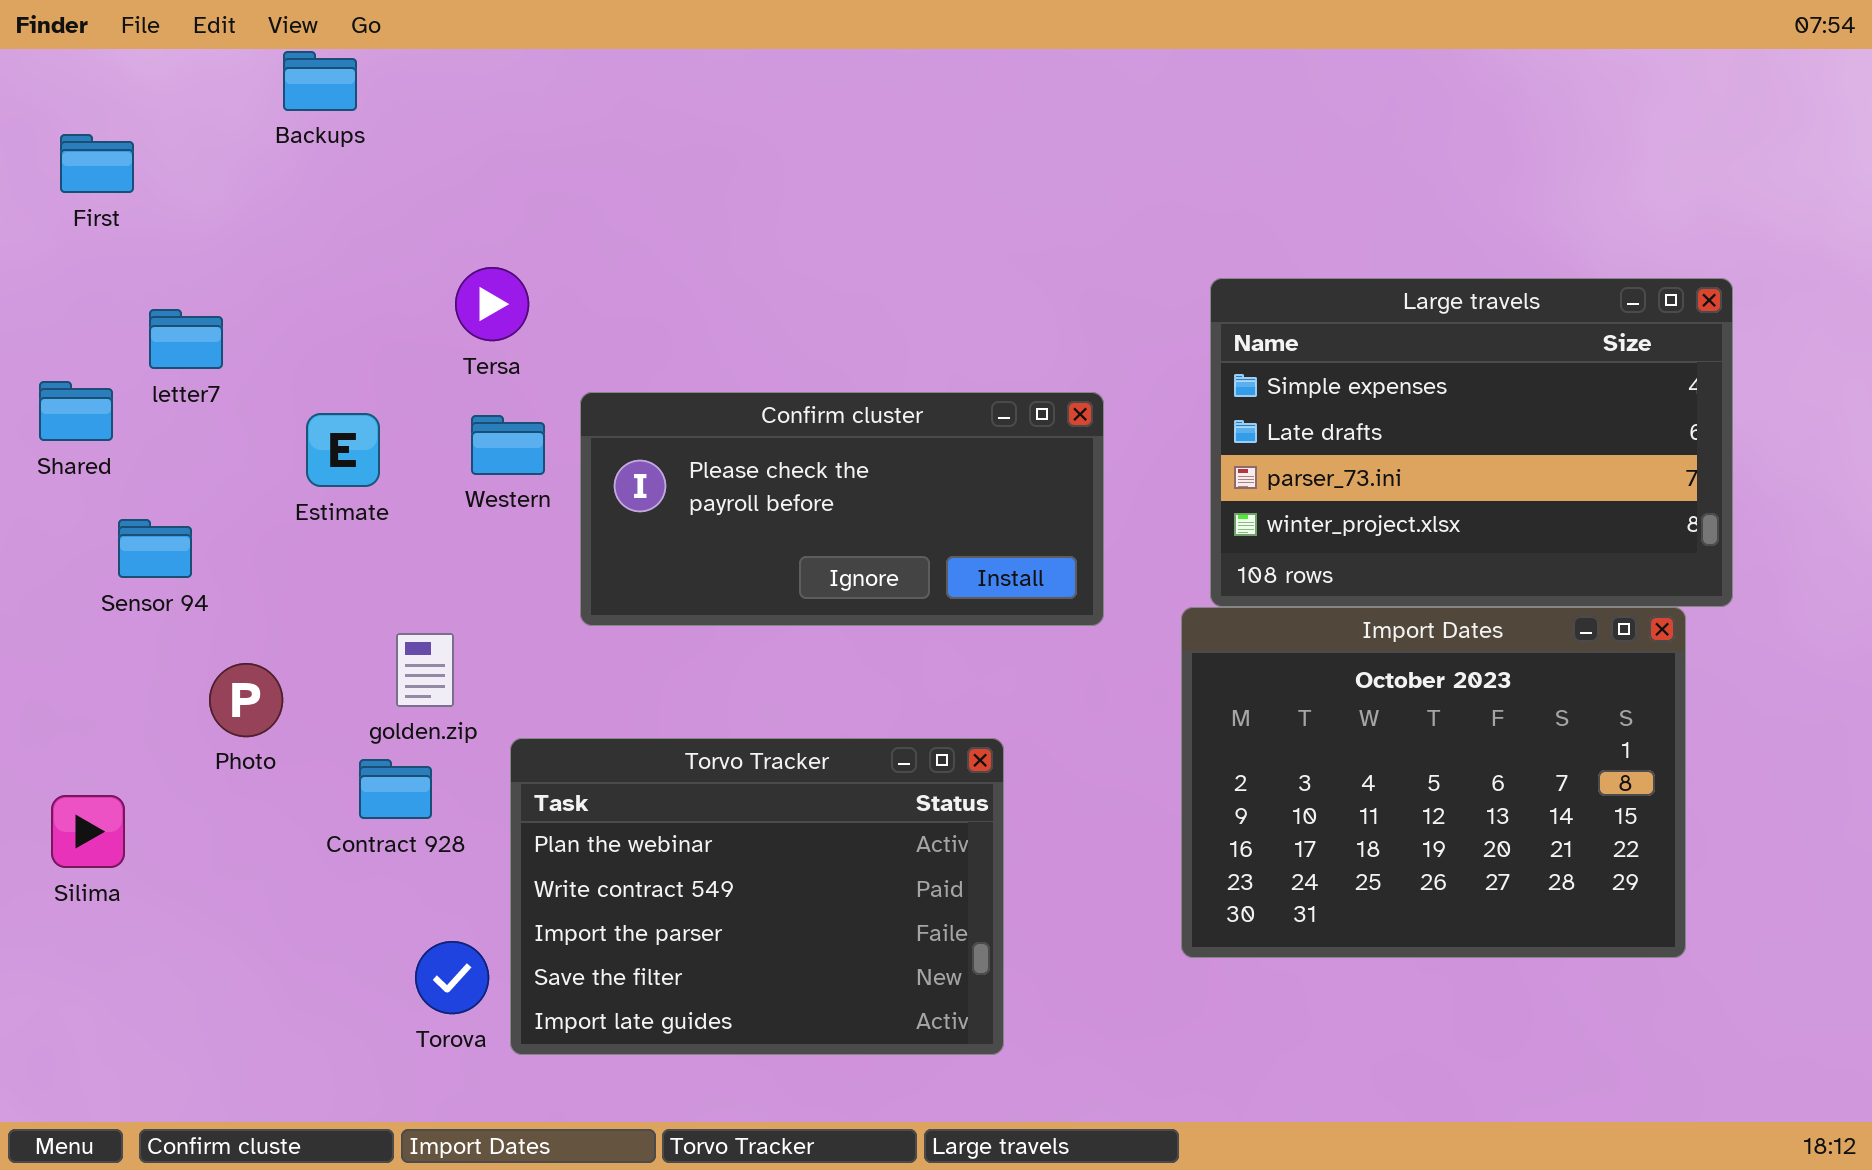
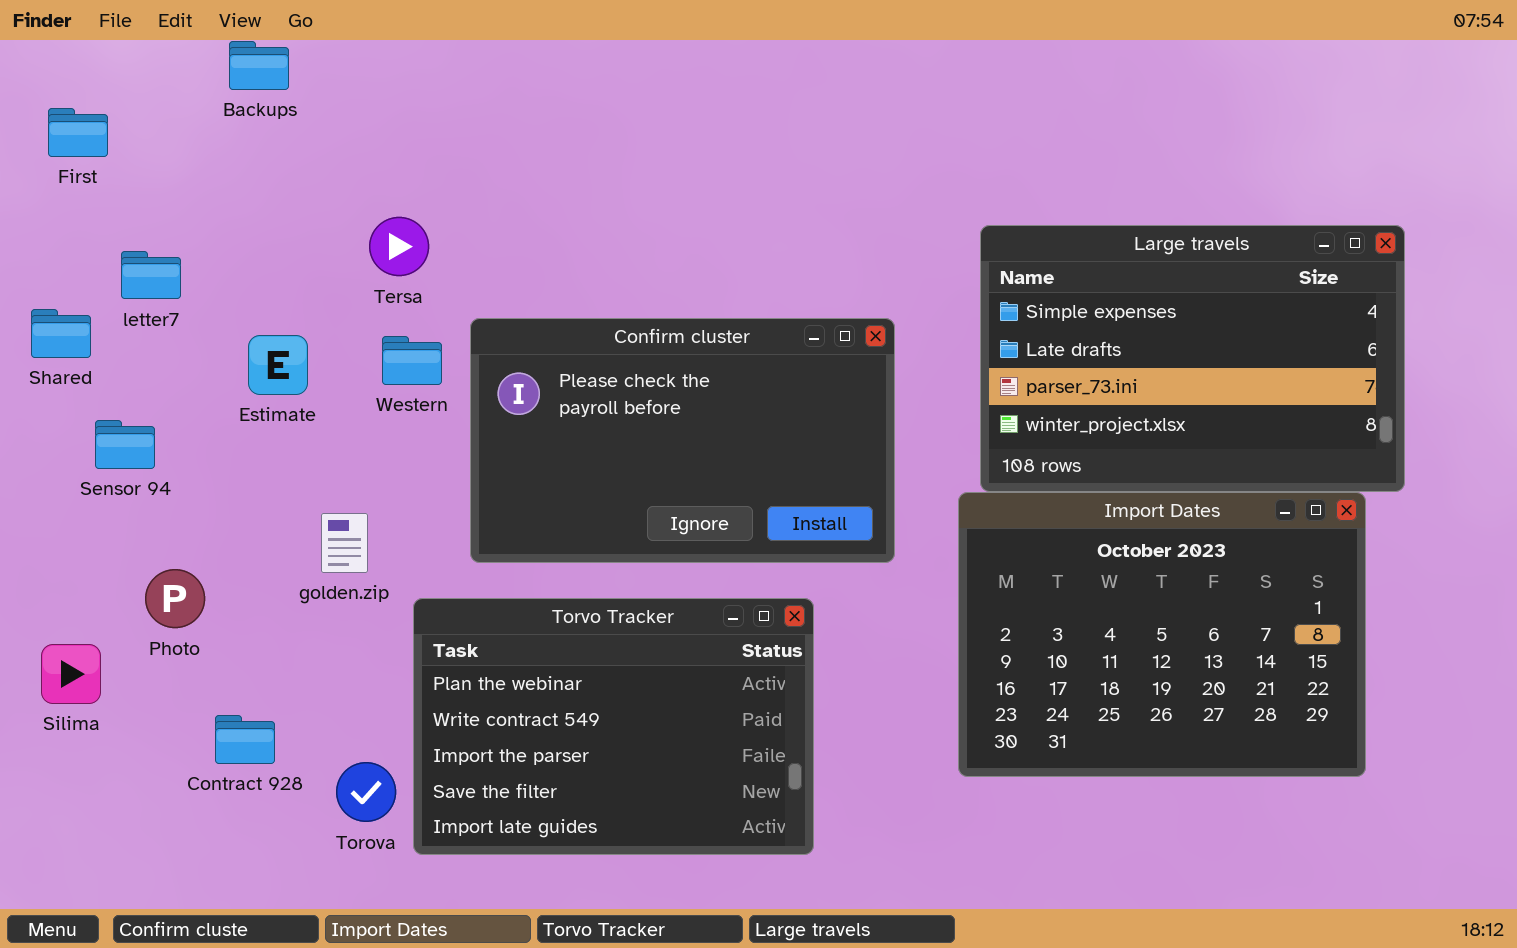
Confirm cluster: [580,392,1104,626] -> [470,318,895,563], resized
Photo: [209,663,283,737] -> [145,569,205,628], moved
Contract 928: [359,759,432,819] -> [215,715,275,764], moved

